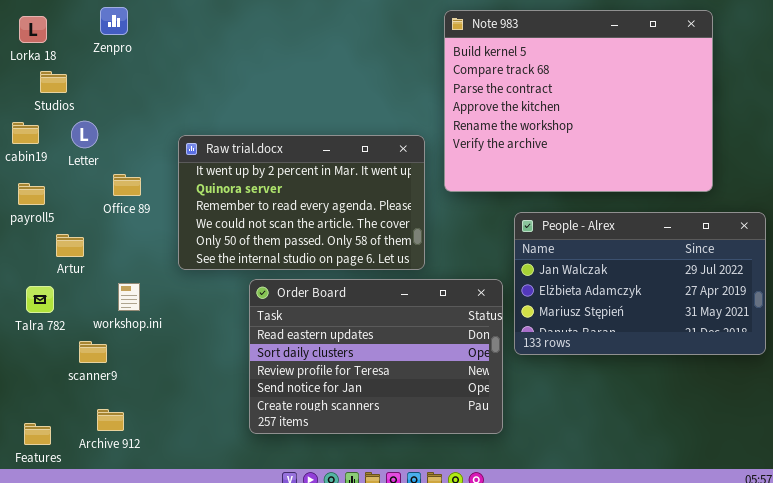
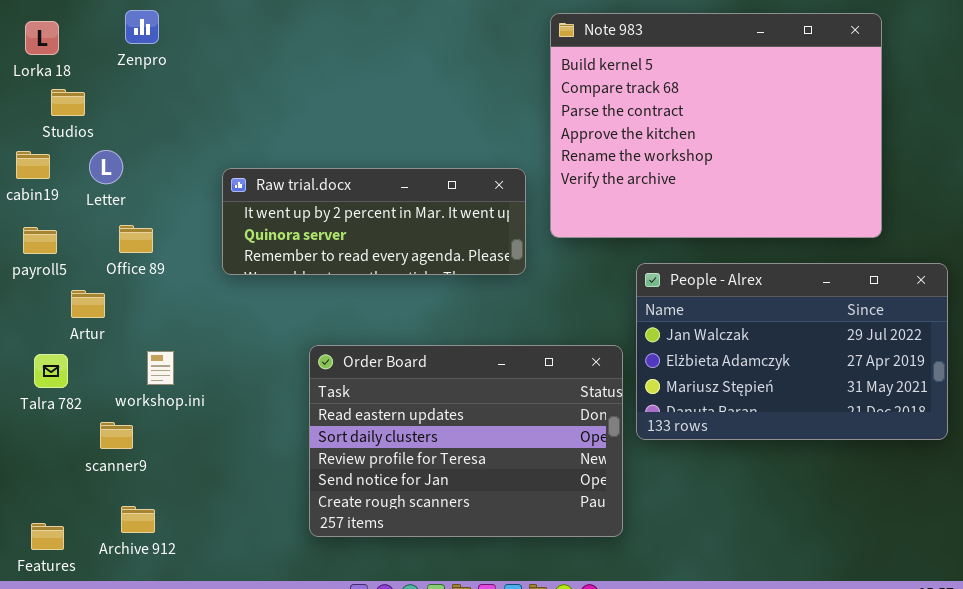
Raw trial.docx: [178,135,425,270] -> [222,168,526,275], resized
Office 89: [113,174,141,196] -> [119,225,153,253], moved

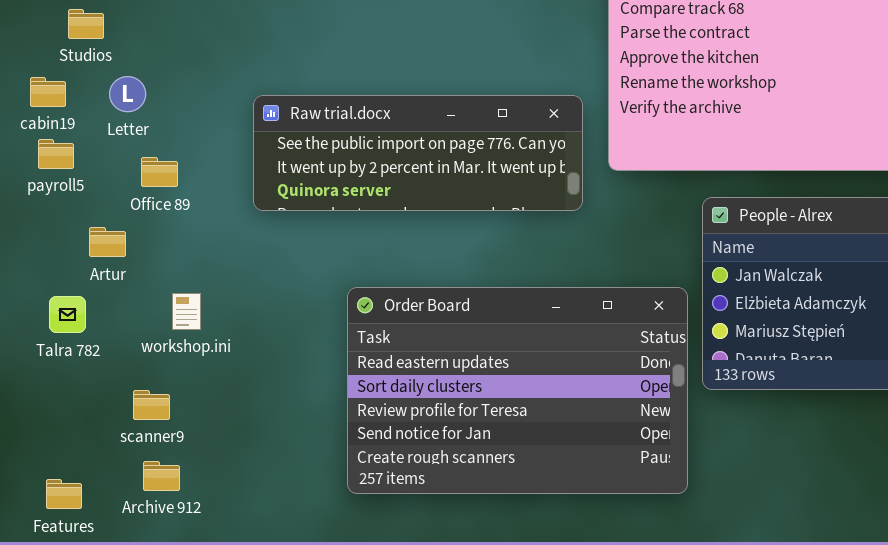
Raw trial.docx: [222,168,526,275] -> [253,95,583,211], scrolled up 1 row
payroll5: [23,227,57,254] -> [38,139,74,169], moved
scanner9: [100,422,133,449] -> [133,390,170,420], moved

